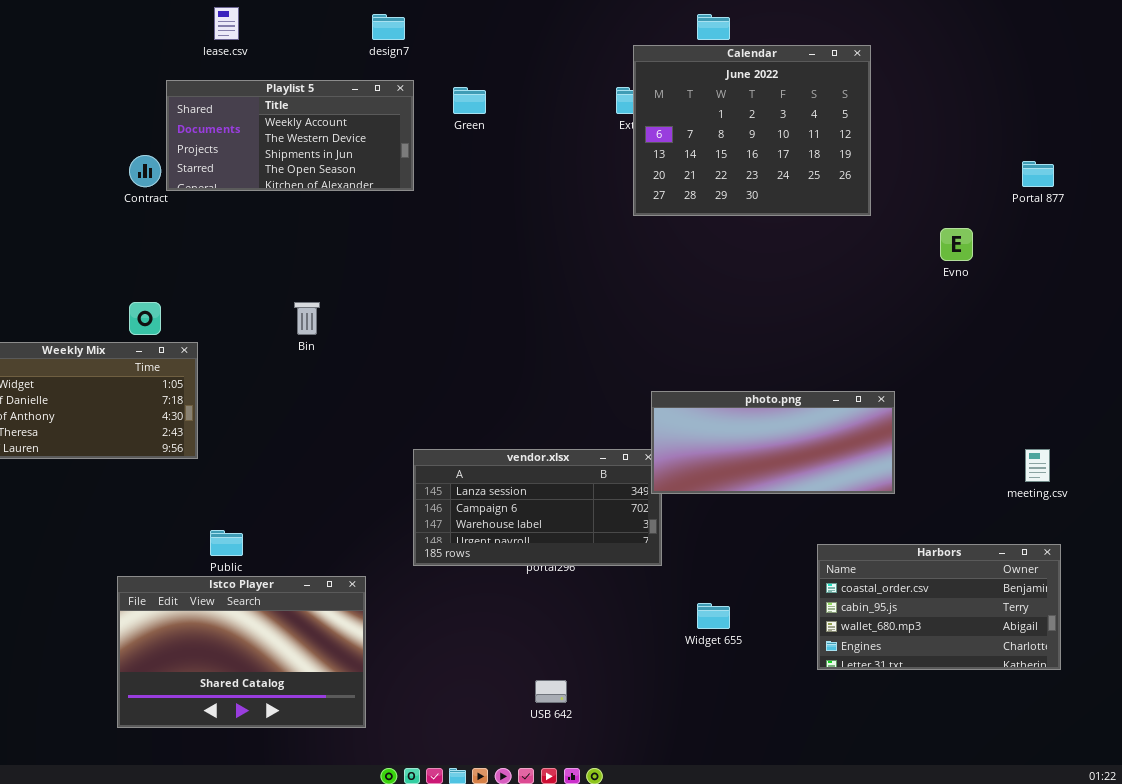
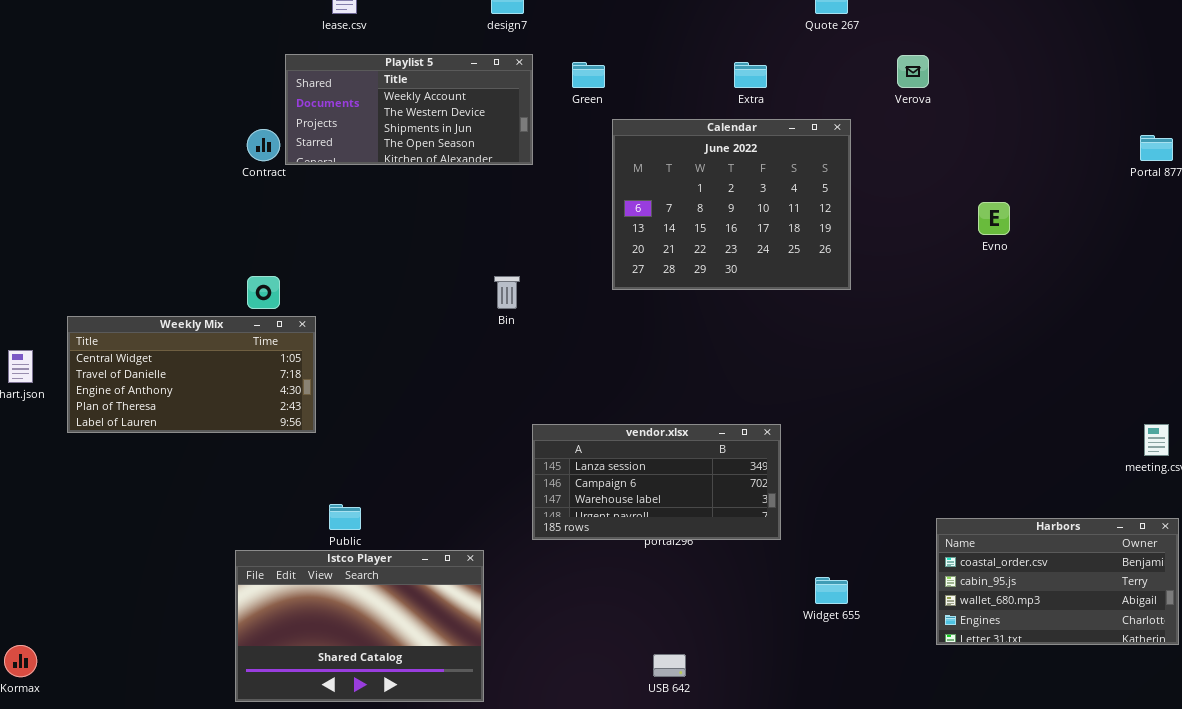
Calendar: [633,45,871,216] -> [612,119,851,290], moved
Evno: [940,228,973,261] -> [978,202,1010,235], moved
Bin: [294,302,320,335] -> [494,276,520,309], moved
photo.png: [651,391,895,494] -> none, closed

